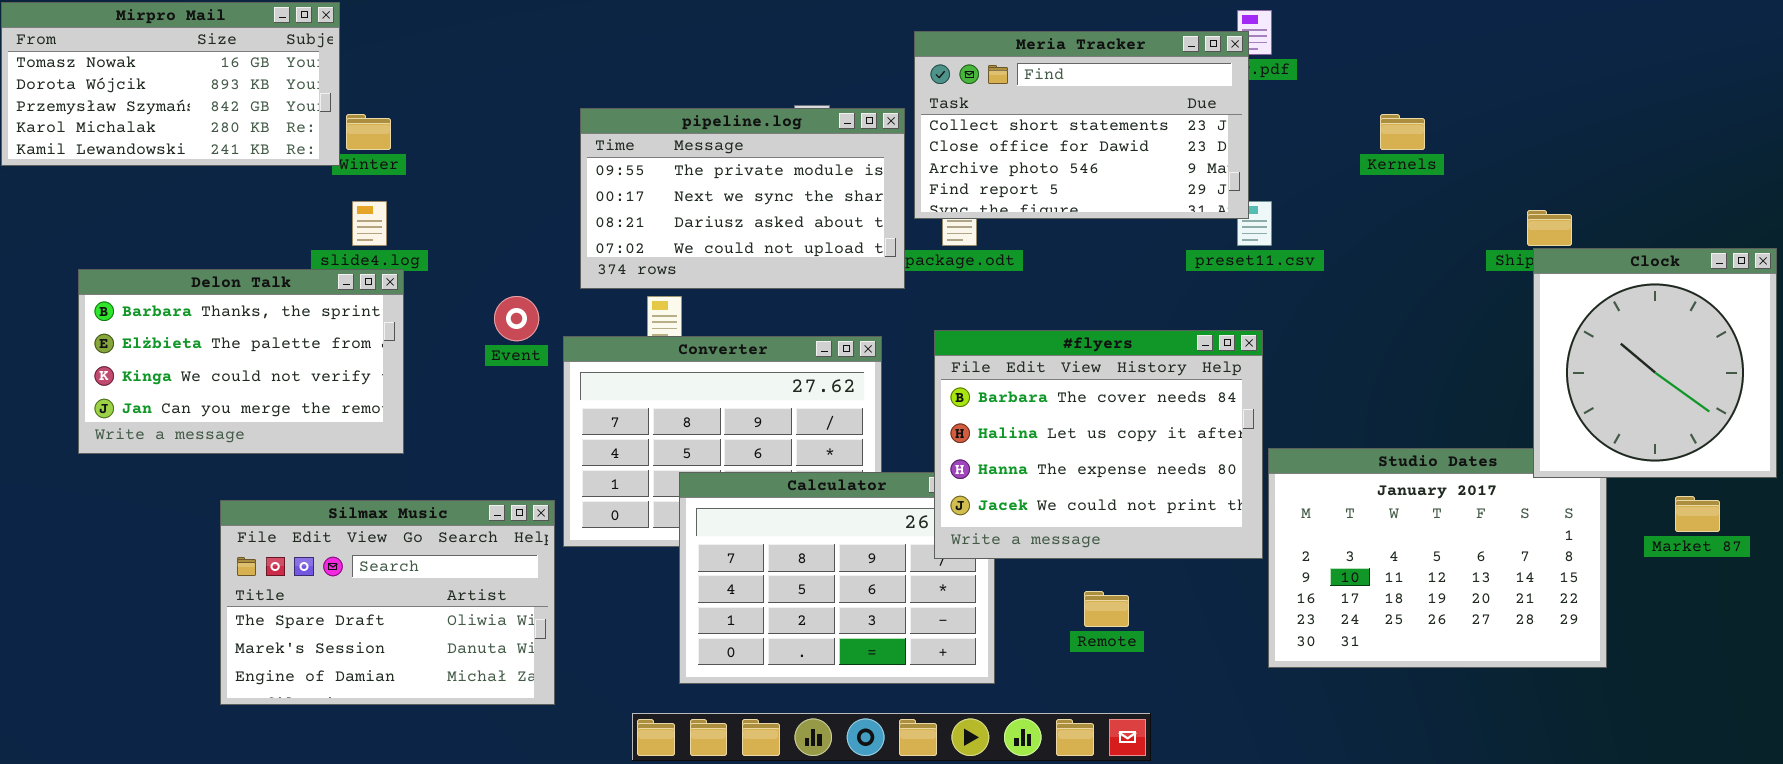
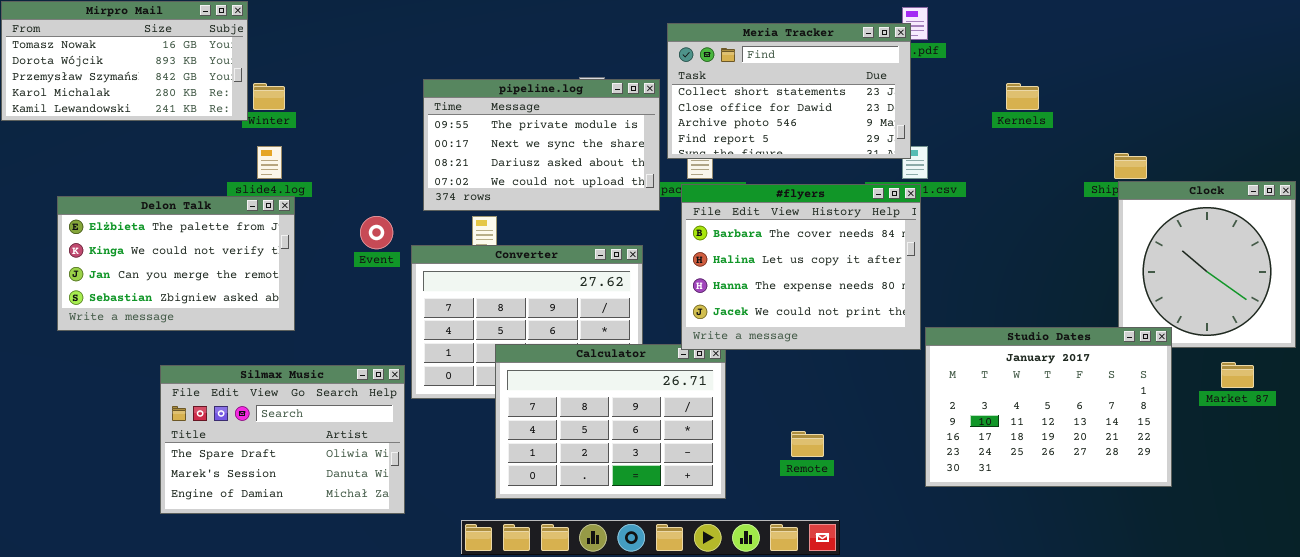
Delon Talk: [78,269,404,454] -> [57,196,295,331], scrolled down 1 row
#flyers: [934,330,1263,559] -> [681,184,921,350], moved
Studio Dates: [1268,448,1607,668] -> [925,327,1172,487], raised

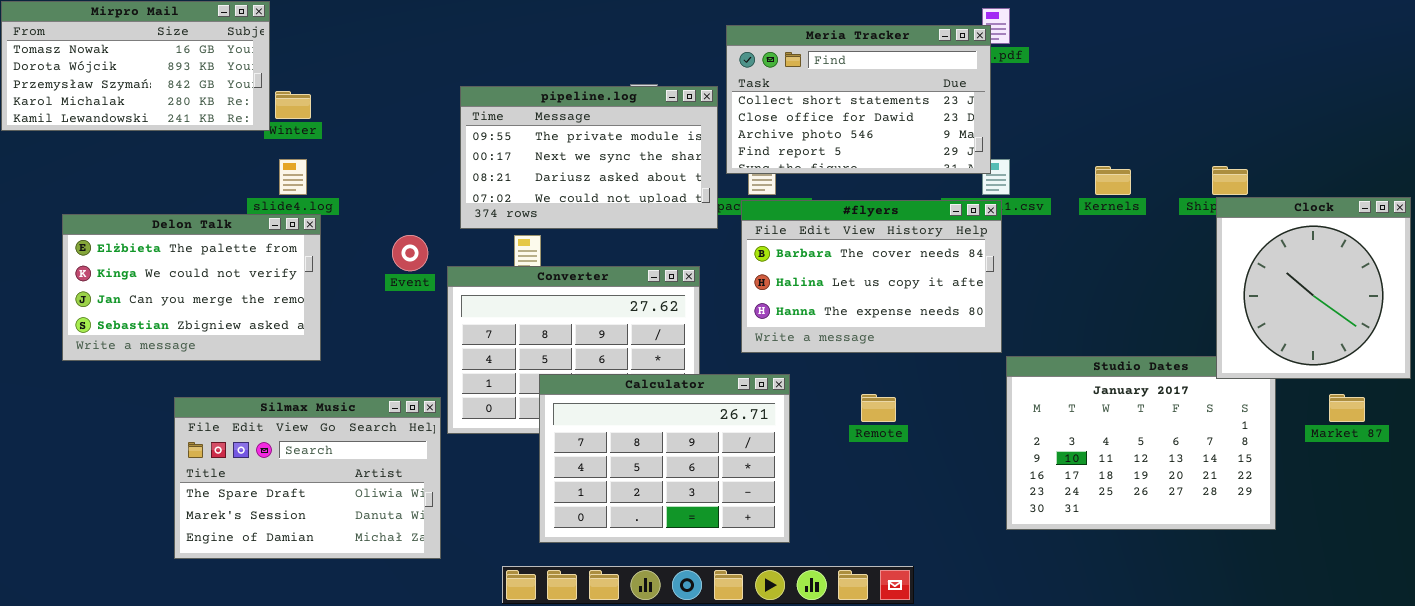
Kernels: [1006,83,1039,110] -> [1095,166,1131,195], moved
Clock: [1118,181,1296,348] -> [1216,197,1411,379], raised
#flyers: [681,184,921,350] -> [741,200,1002,353], resized
Remote: [791,431,824,457] -> [861,394,896,422], moved

